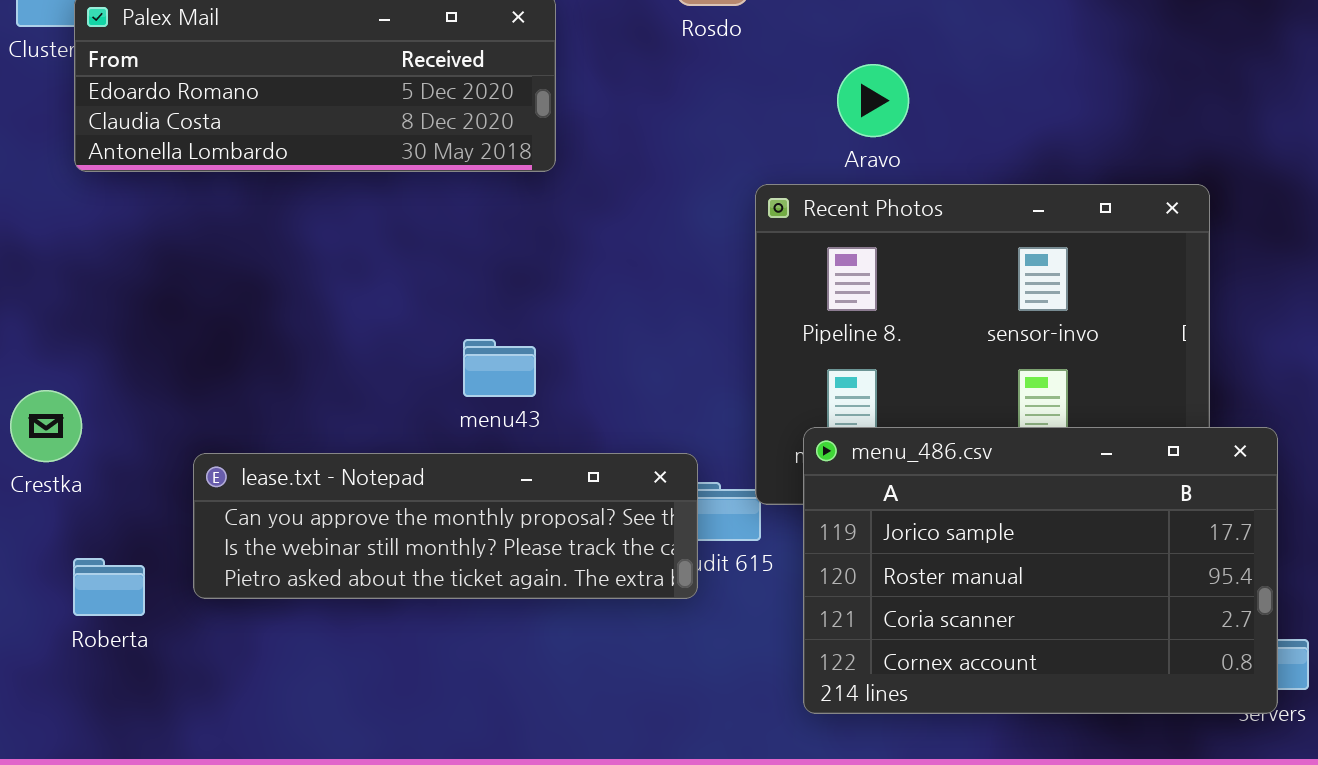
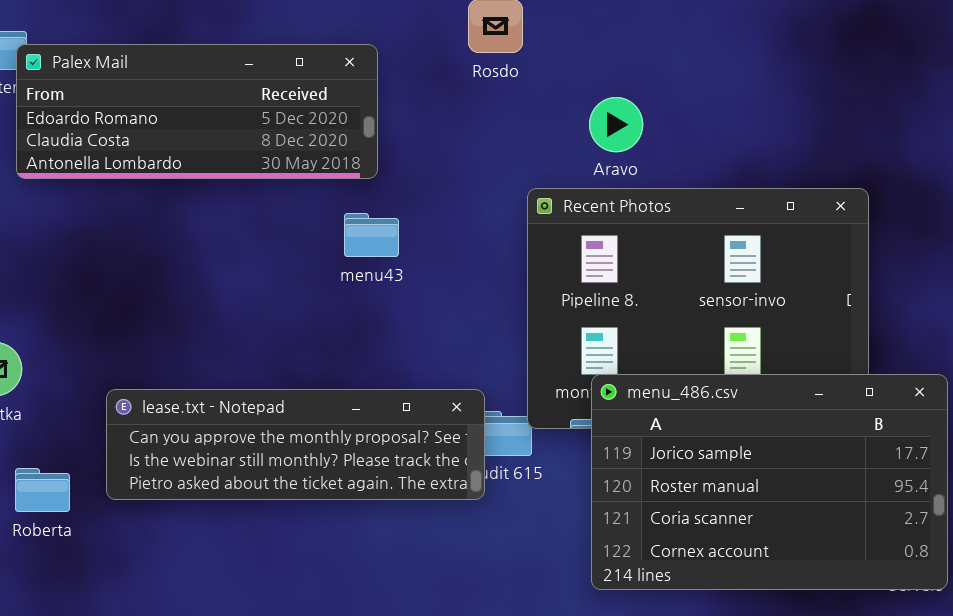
menu43: [463,339,536,397] -> [344,213,399,257], moved
menu_486.csv: [803,427,1278,714] -> [591,374,948,590], moved

